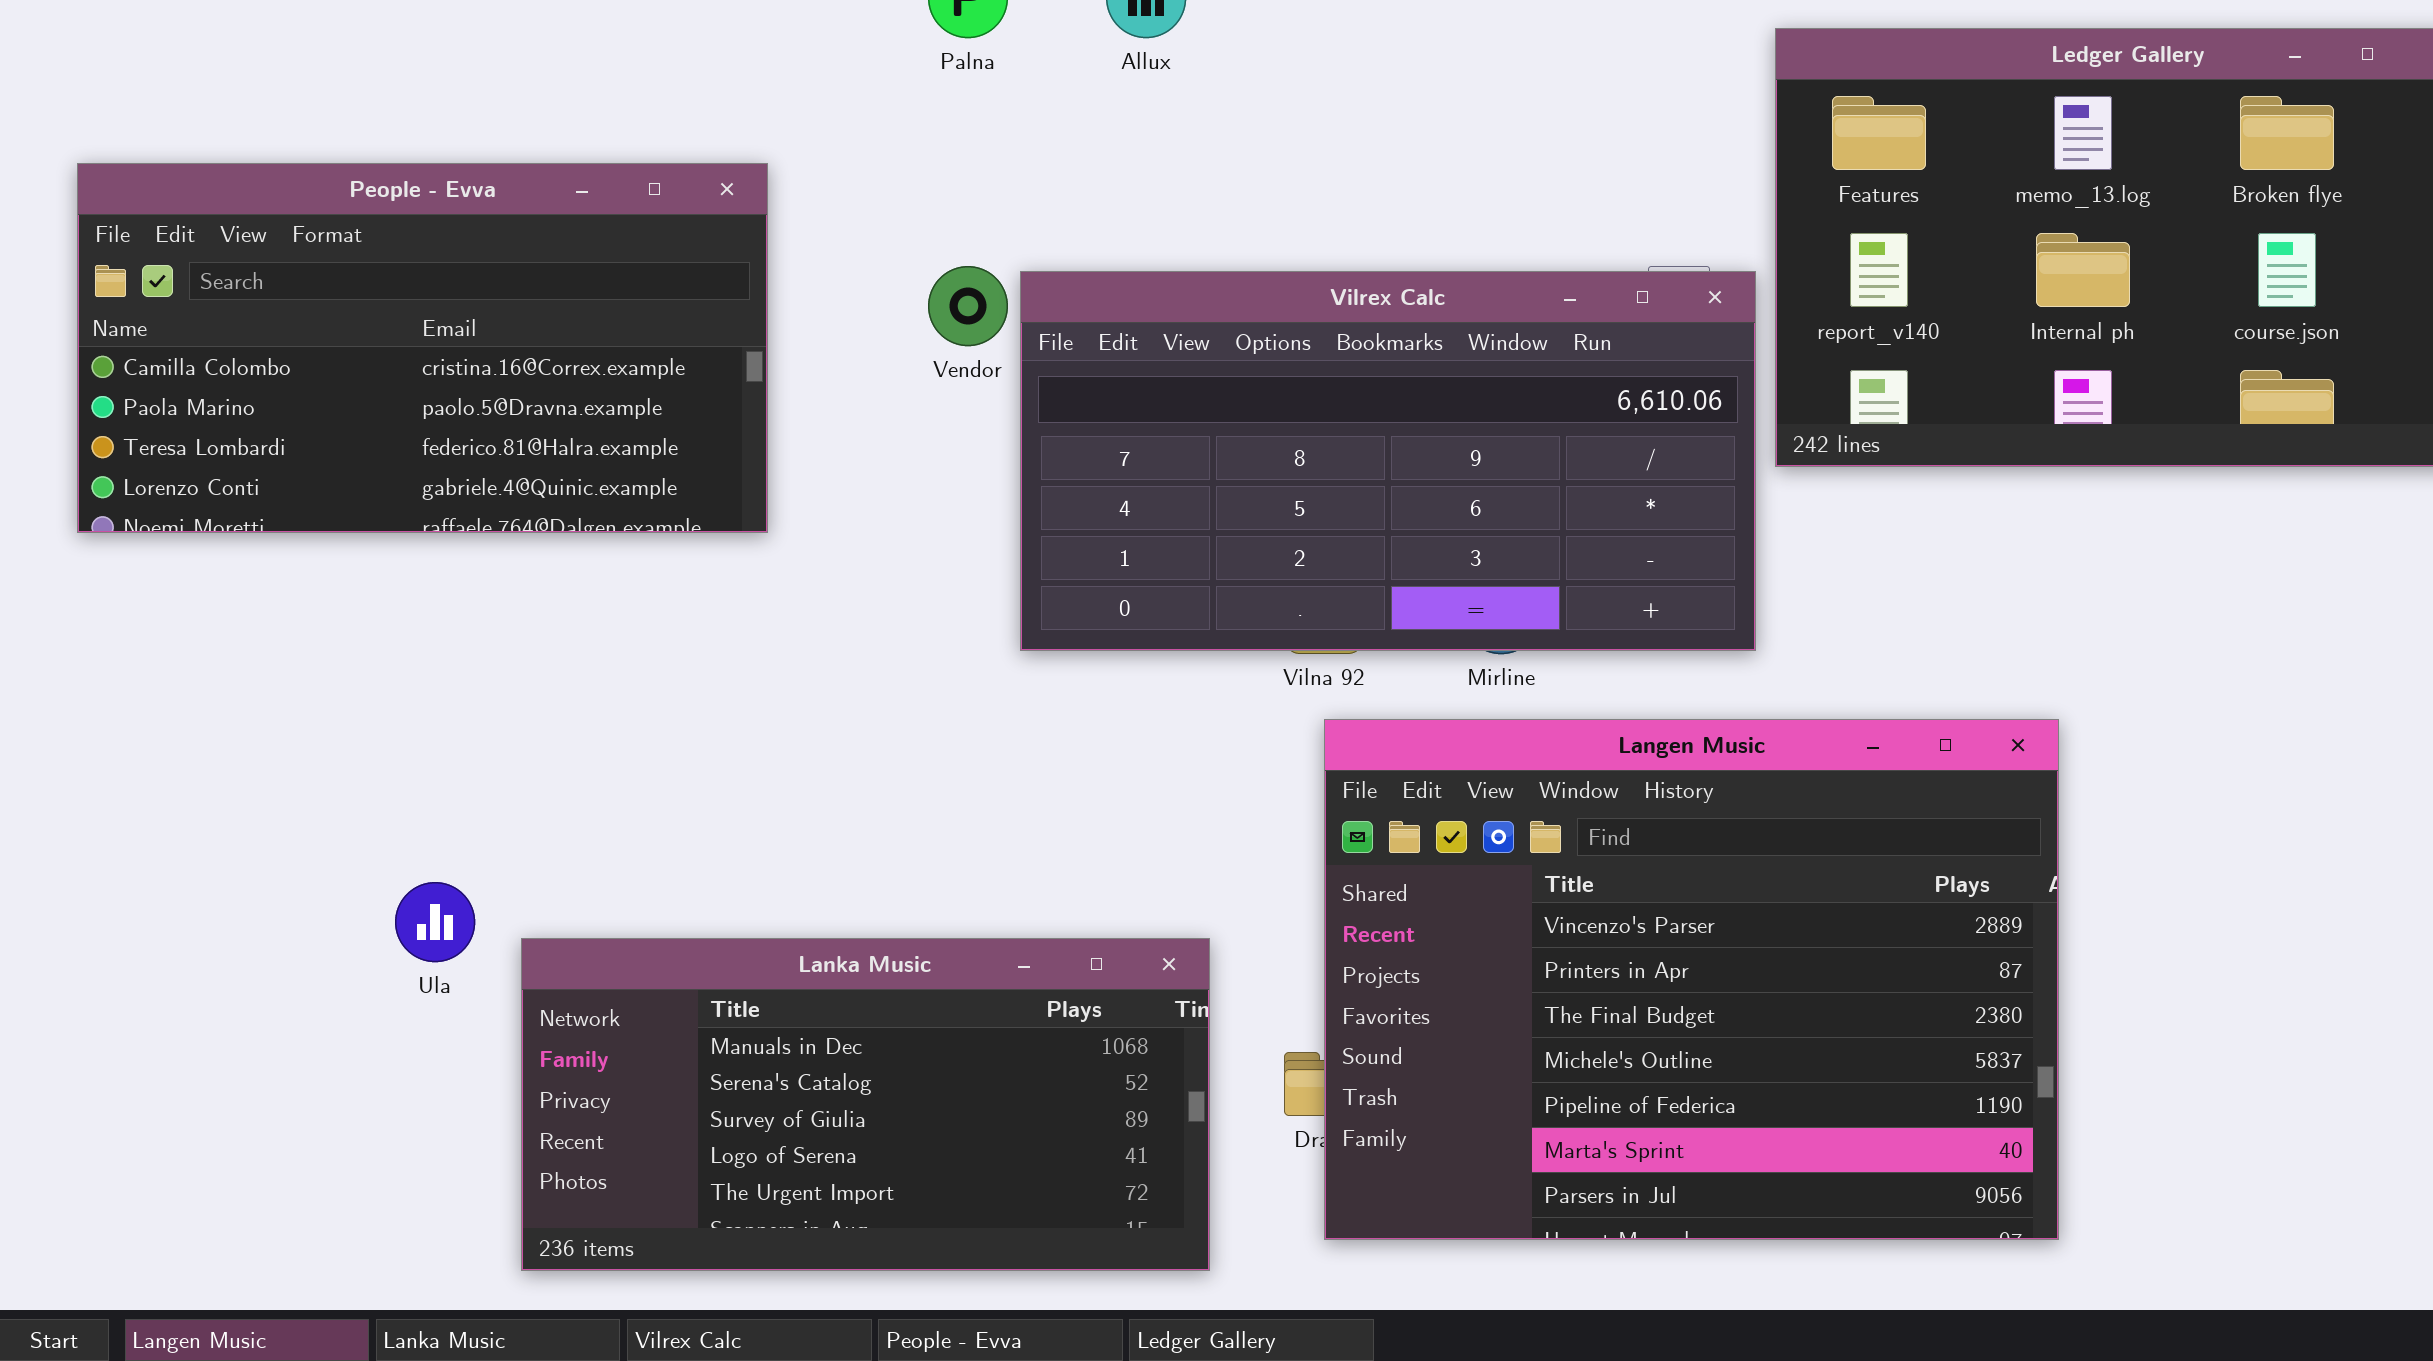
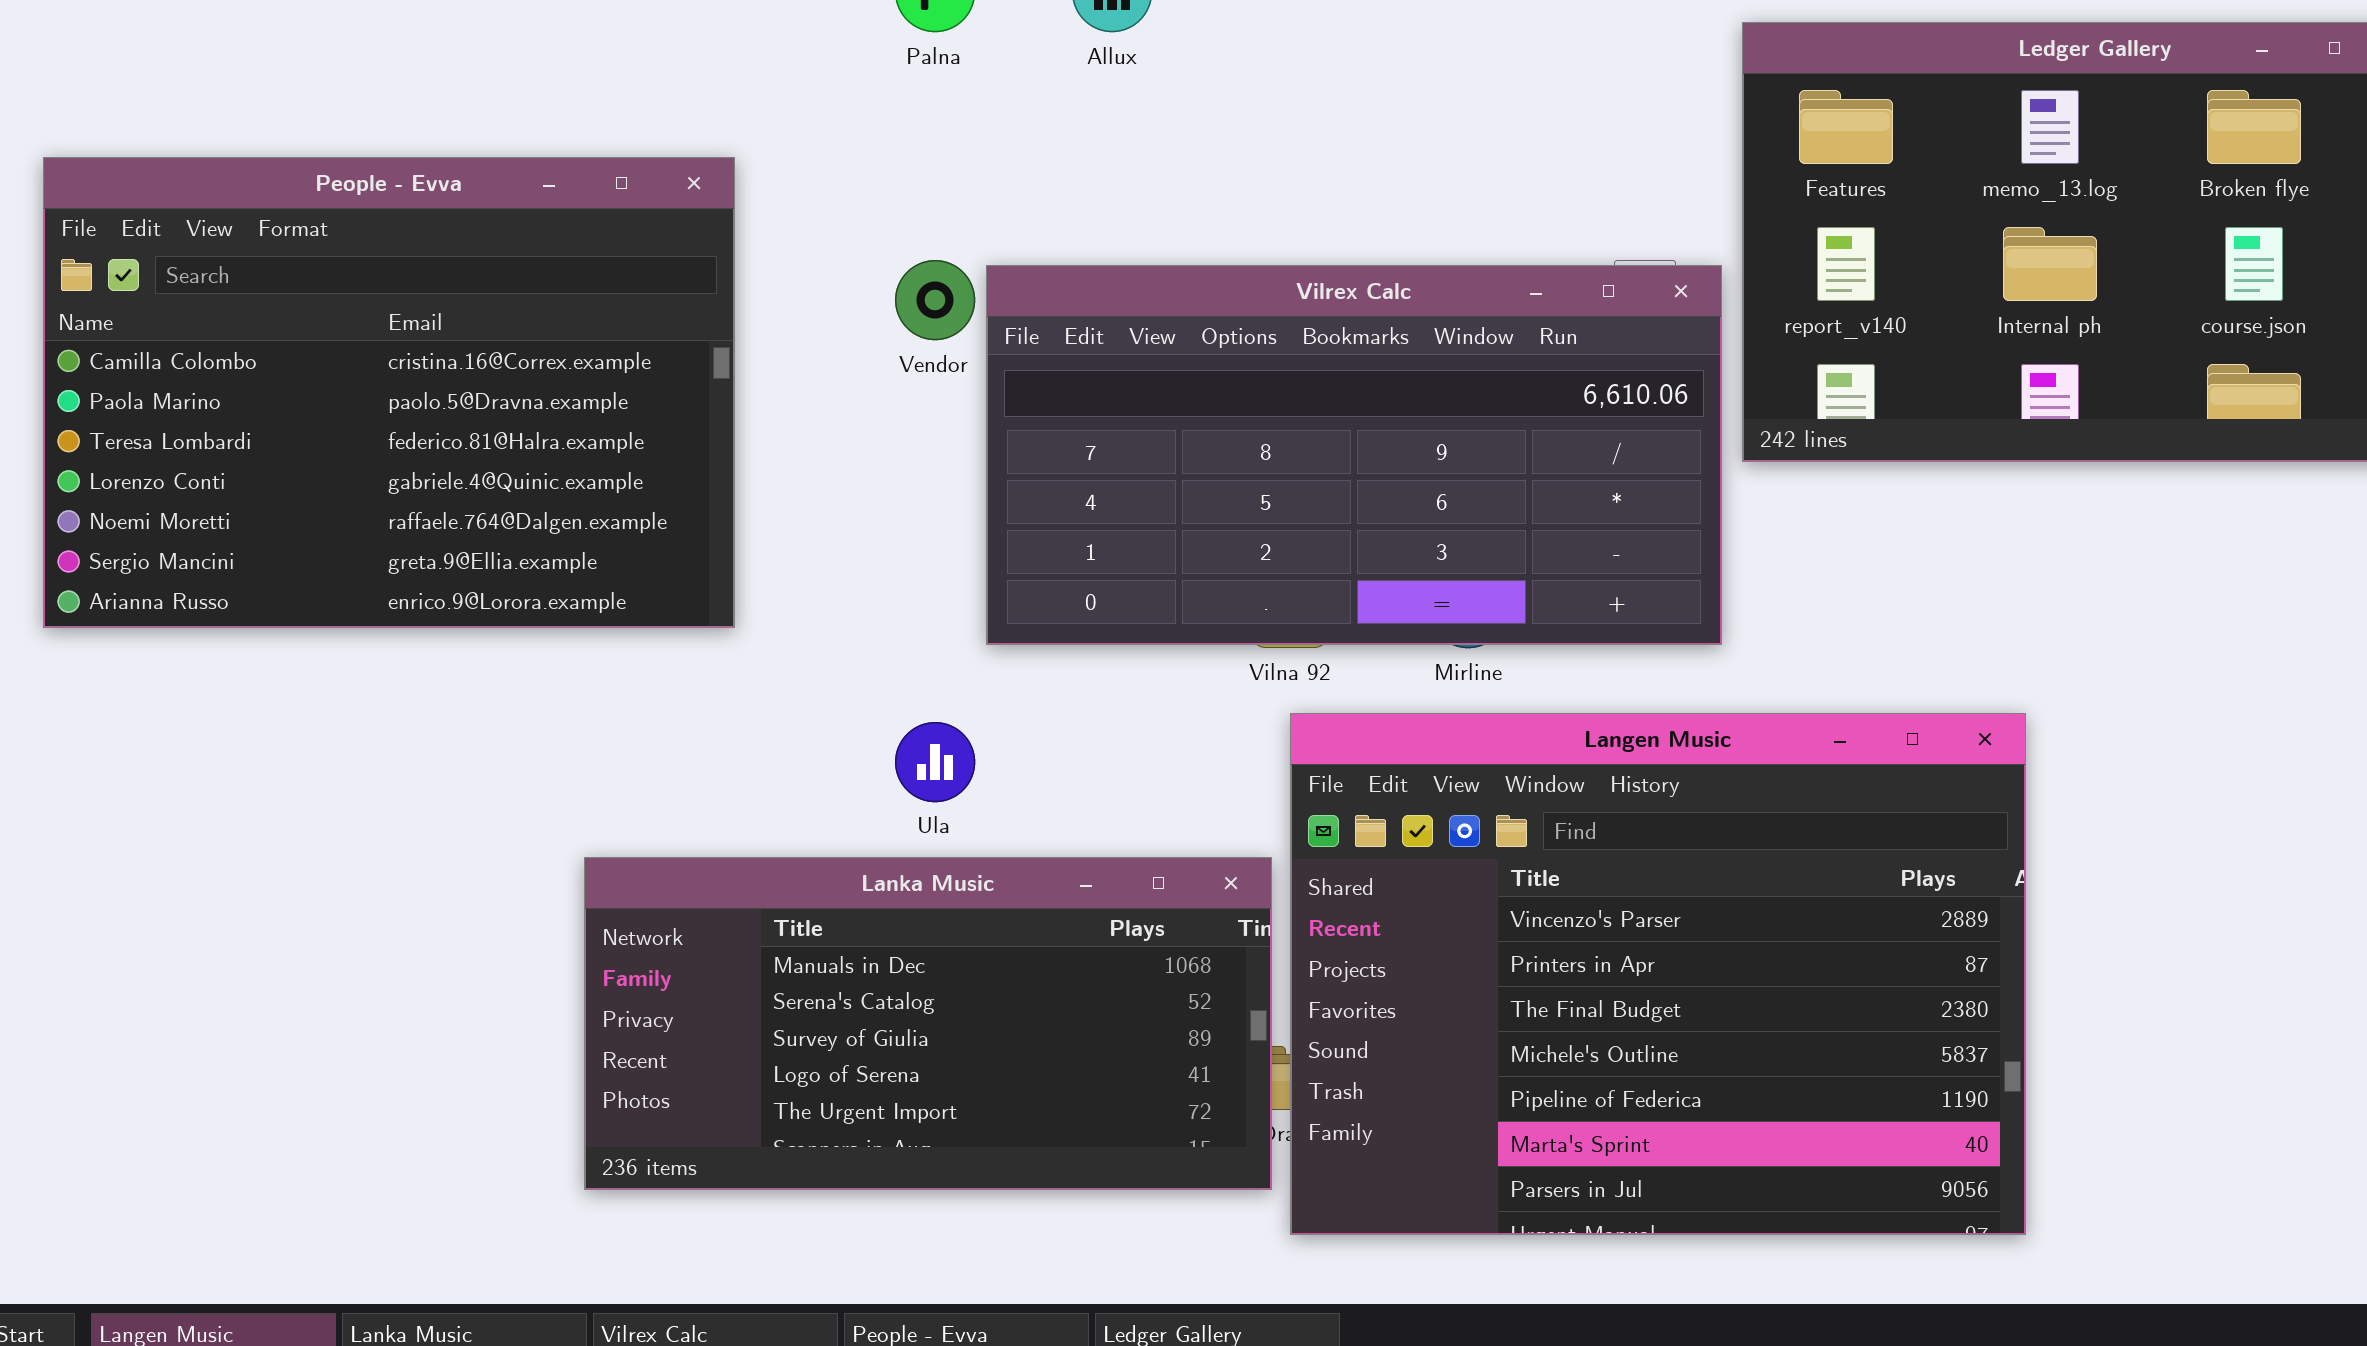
People - Evva: [77,163,768,533] -> [43,157,735,628], resized
Ula: [395,882,475,962] -> [895,722,975,802], moved
Lanka Music: [521,938,1210,1271] -> [584,857,1272,1190], moved

